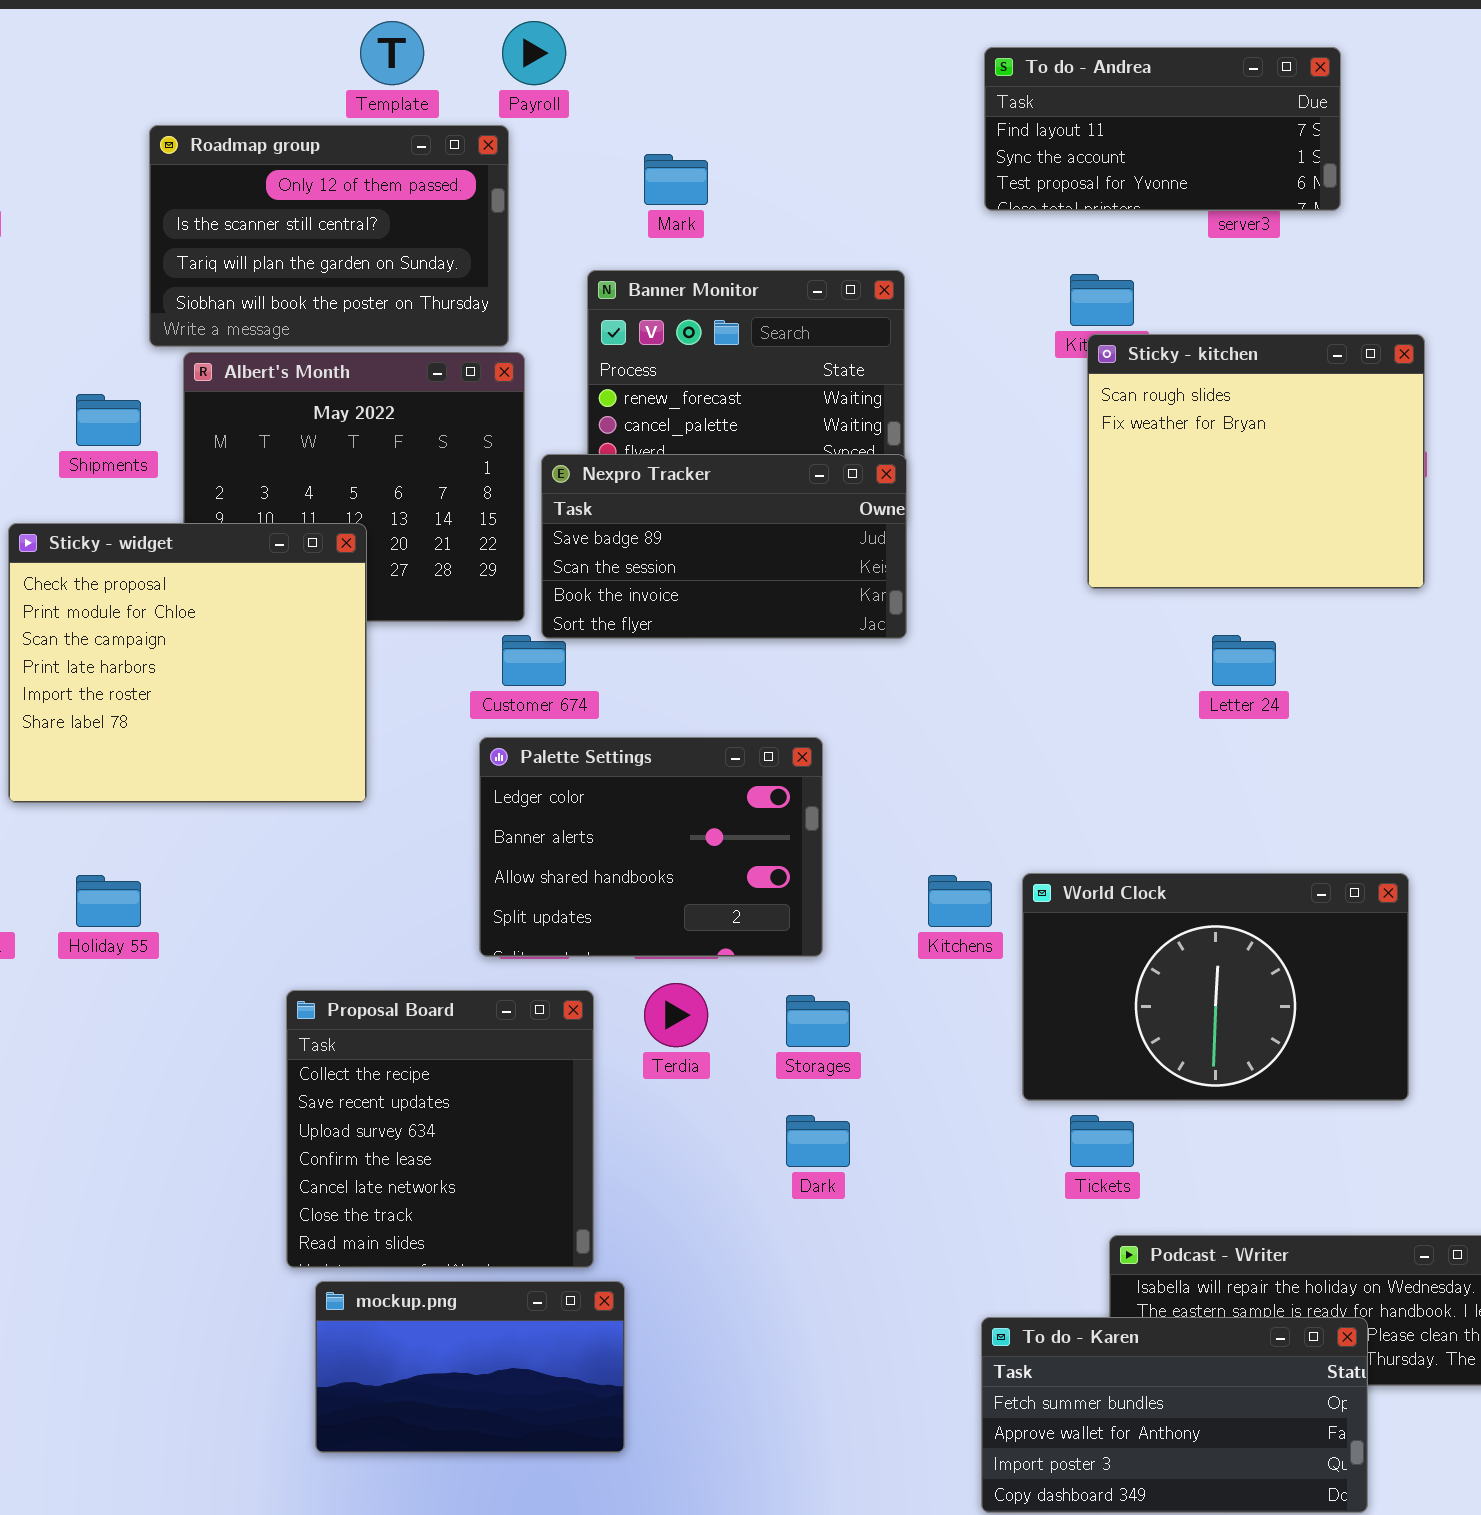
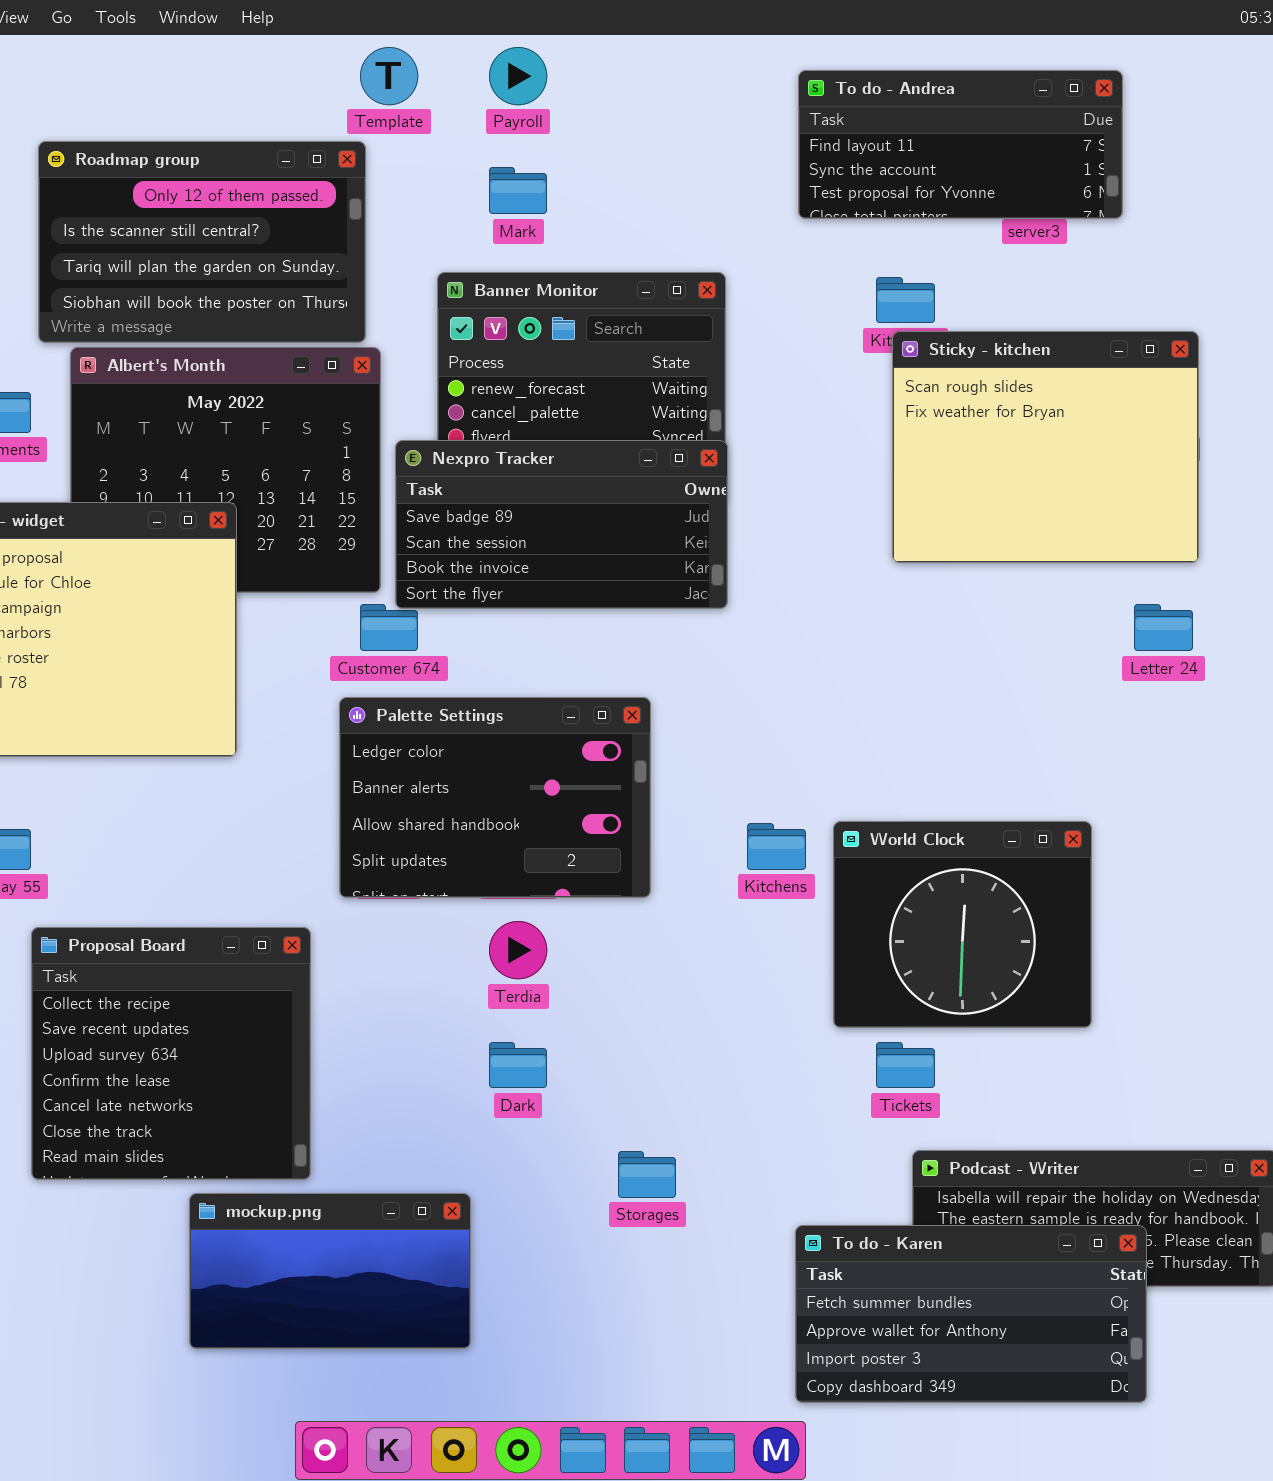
Template: [360,21,424,85] -> [360,47,418,105], moved
Payroll: [502,21,566,85] -> [489,47,547,105], moved
Letter 24: [1212,635,1276,686] -> [1134,604,1193,651], moved
World Clock: [1022,873,1409,1101] -> [833,821,1092,1028], resized
Proposal Board: [286,990,594,1268] -> [31,927,311,1180], moved
Storages: [786,995,850,1047] -> [618,1151,676,1198], moved
Dark: [786,1115,850,1167] -> [489,1042,547,1088], moved

